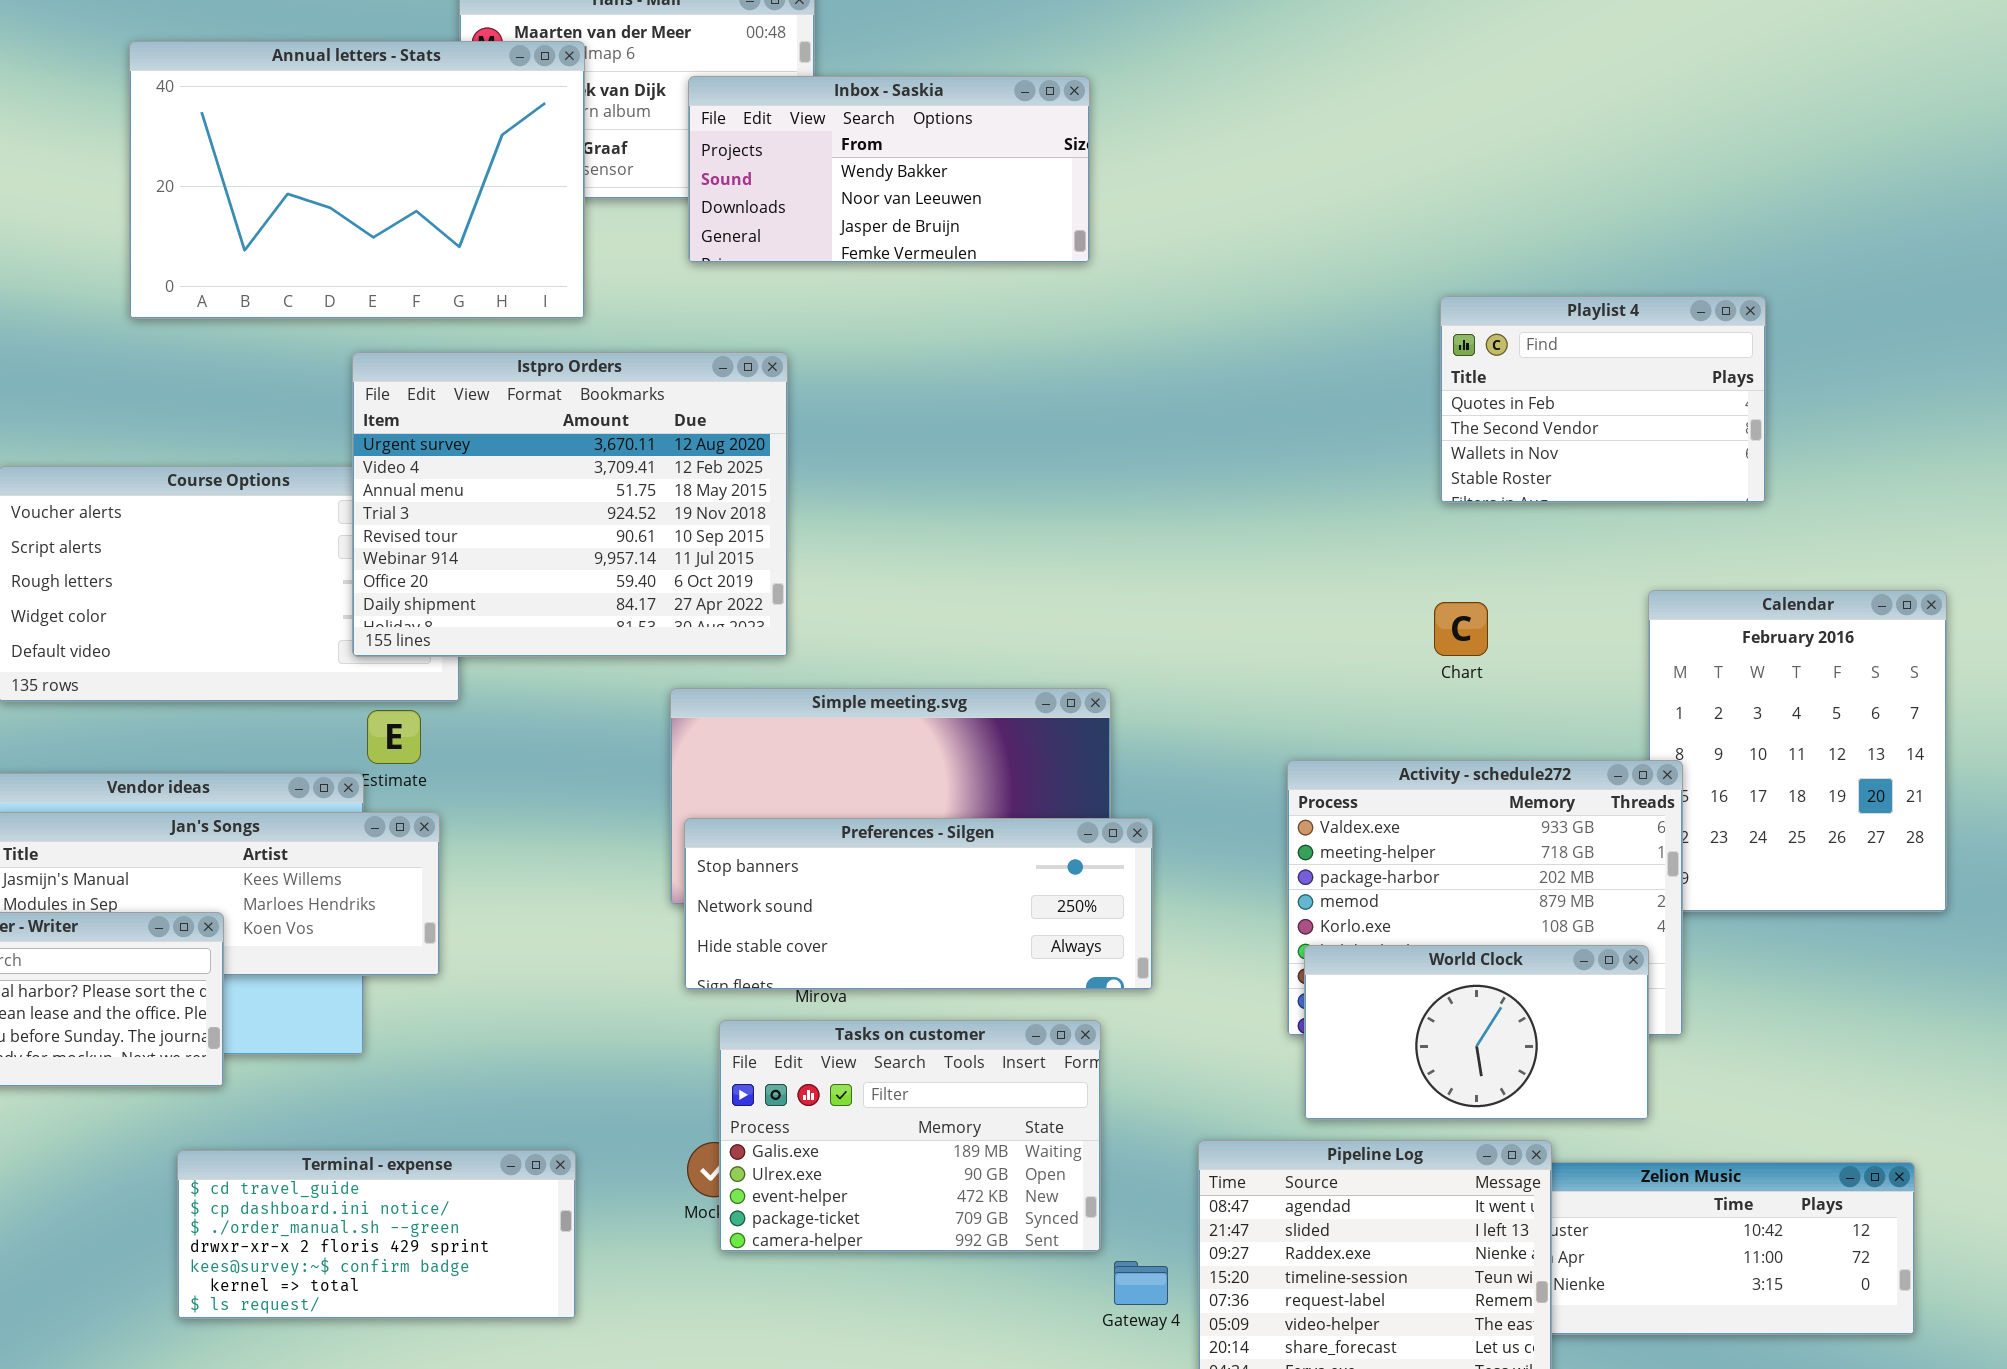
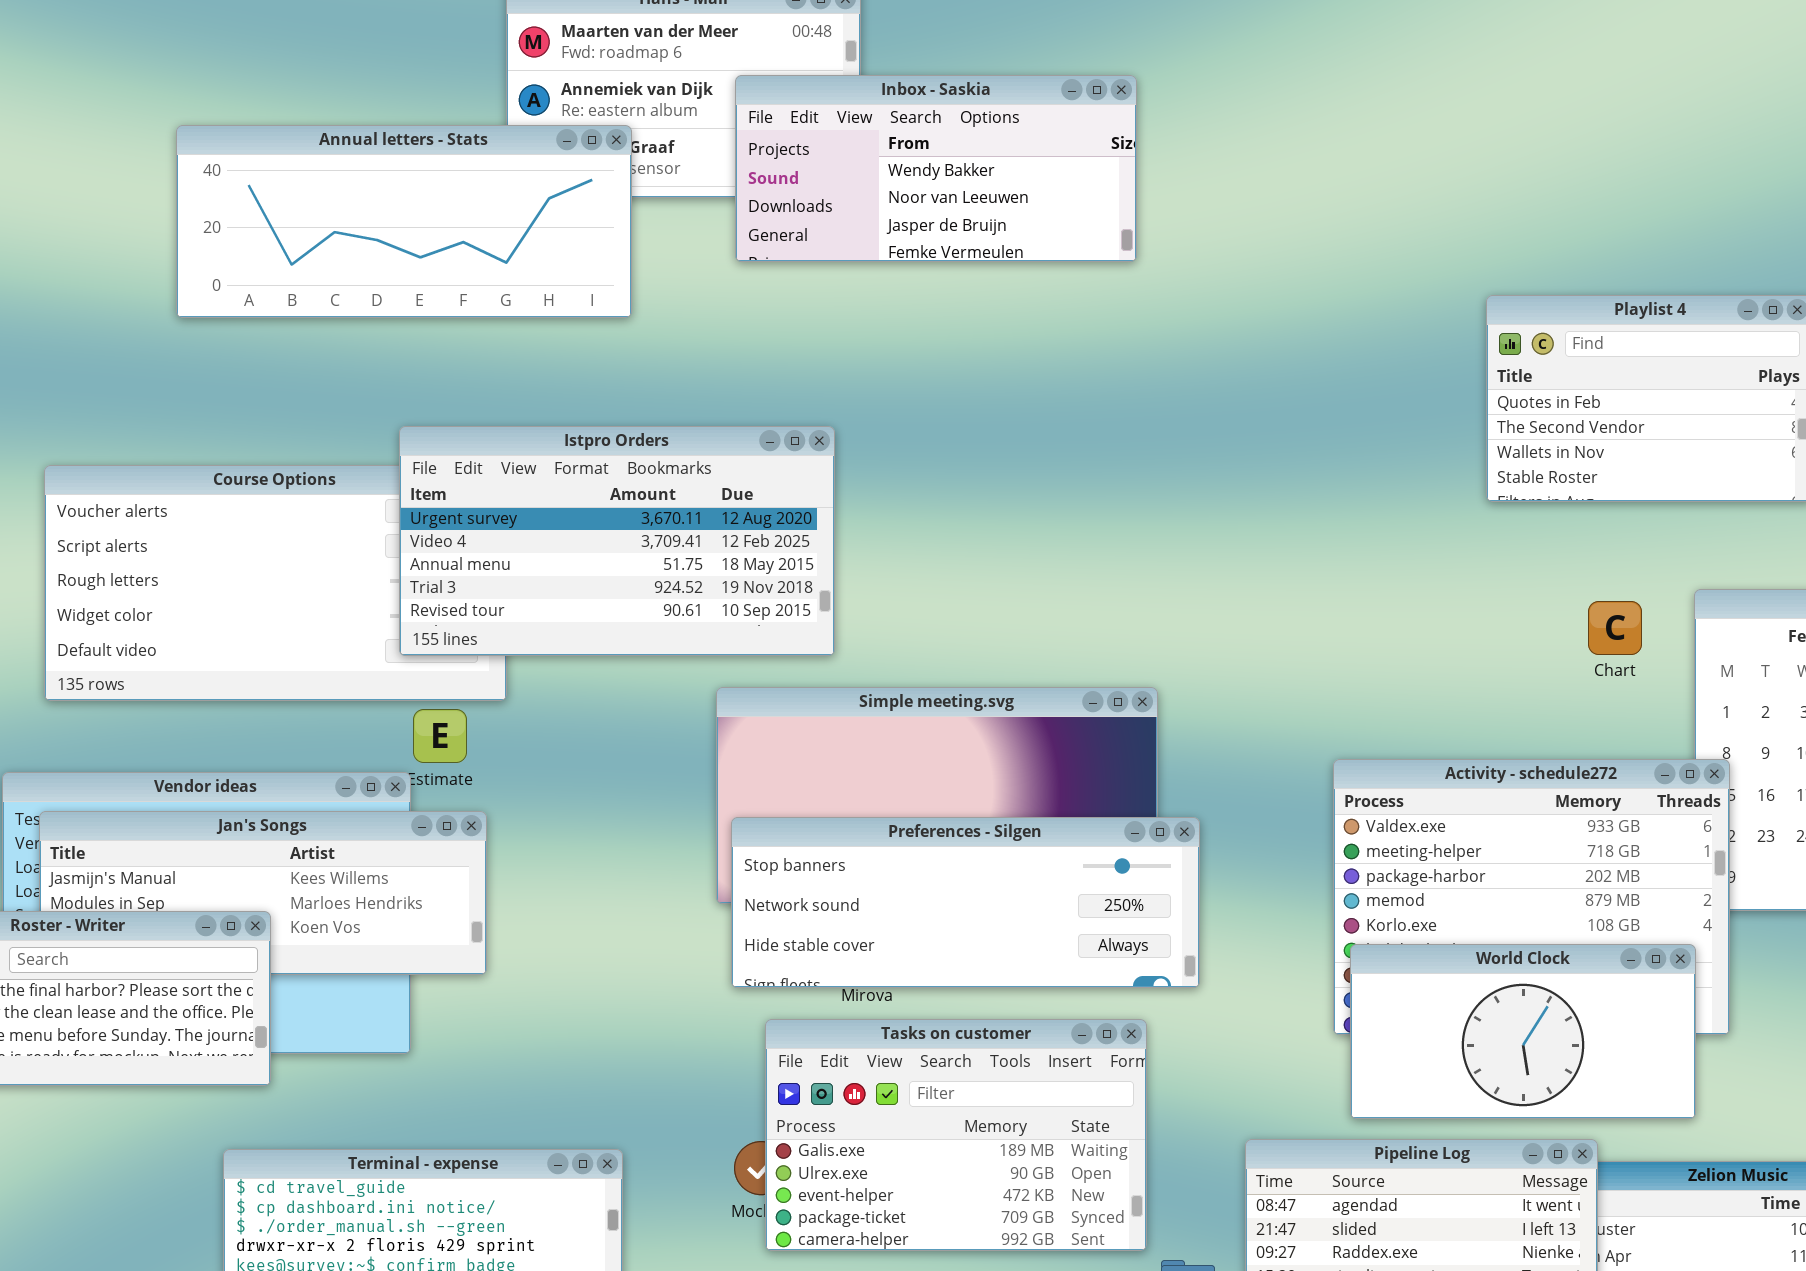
Annual letters - Stats: [129,41,585,319] -> [176,125,632,318], resized
Istpro Orders: [352,352,788,657] -> [399,426,835,656], resized
Chart: [1434,602,1488,656] -> [1588,601,1642,655], moved

